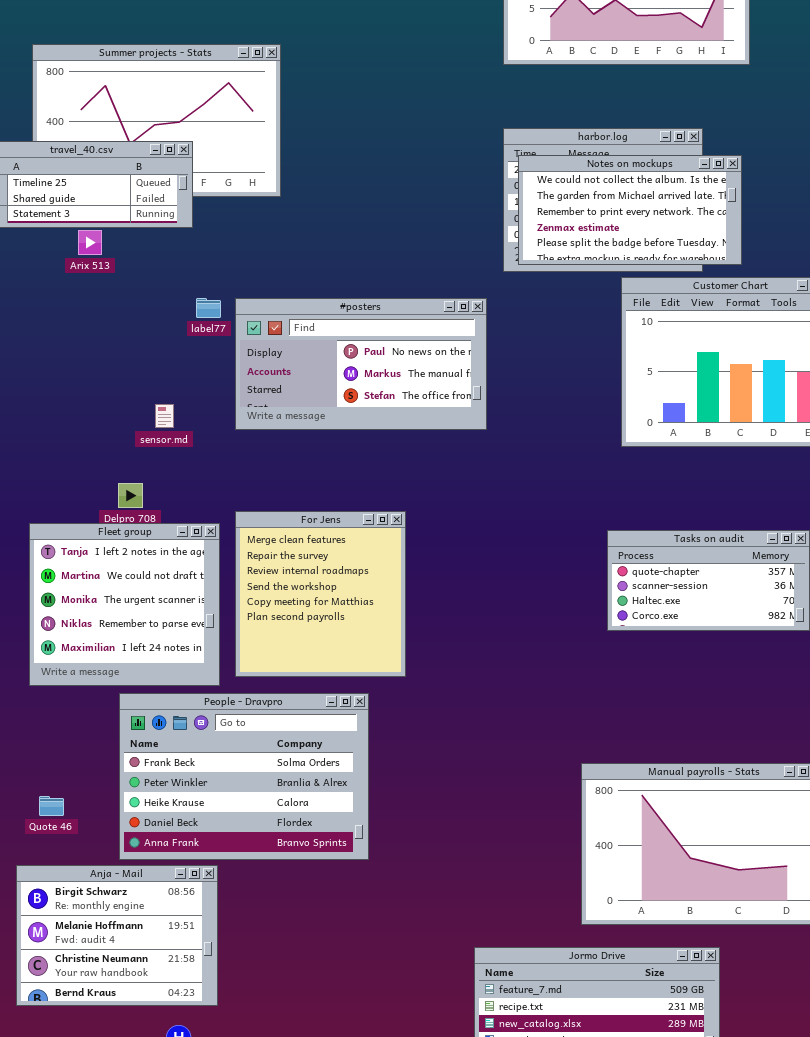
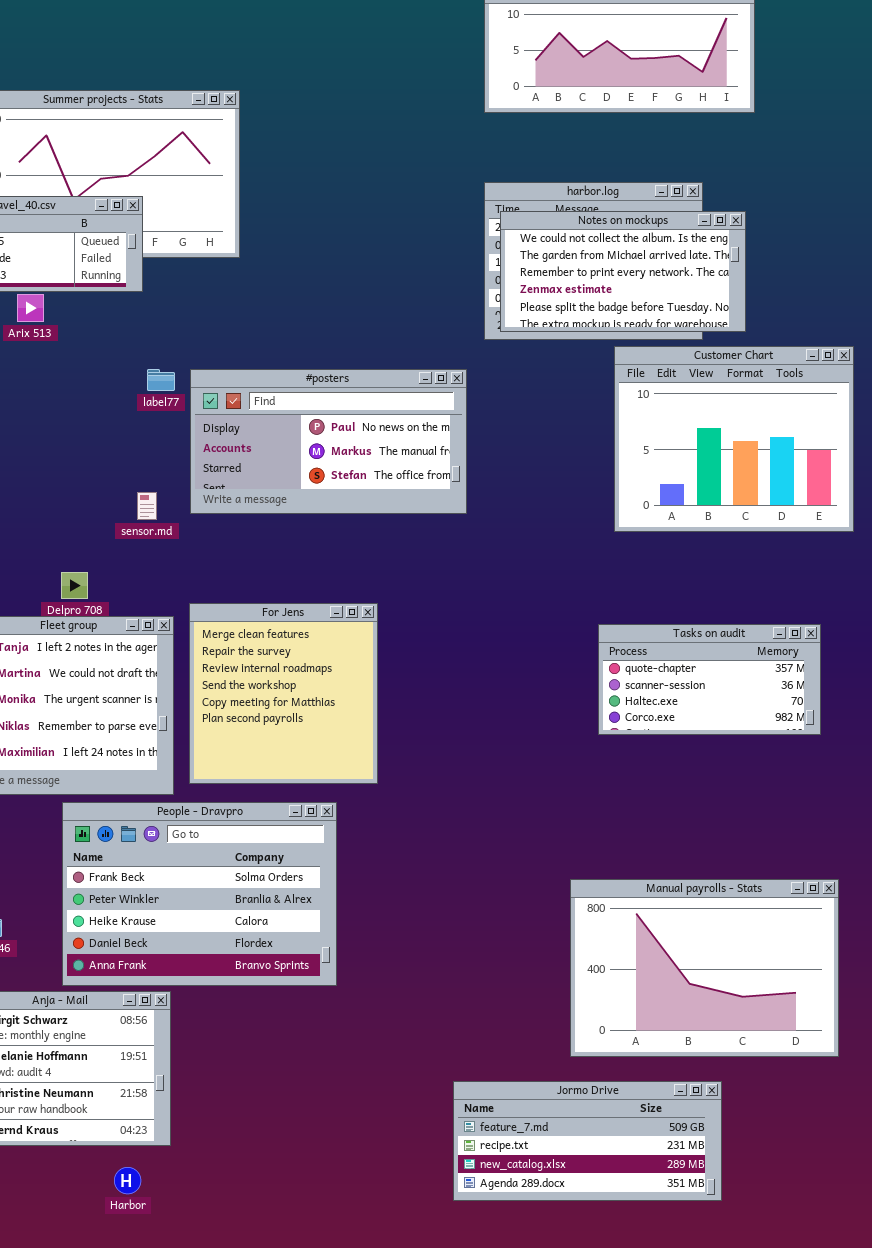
sensor.md: [155,404,174,428] -> [137,492,157,520], moved

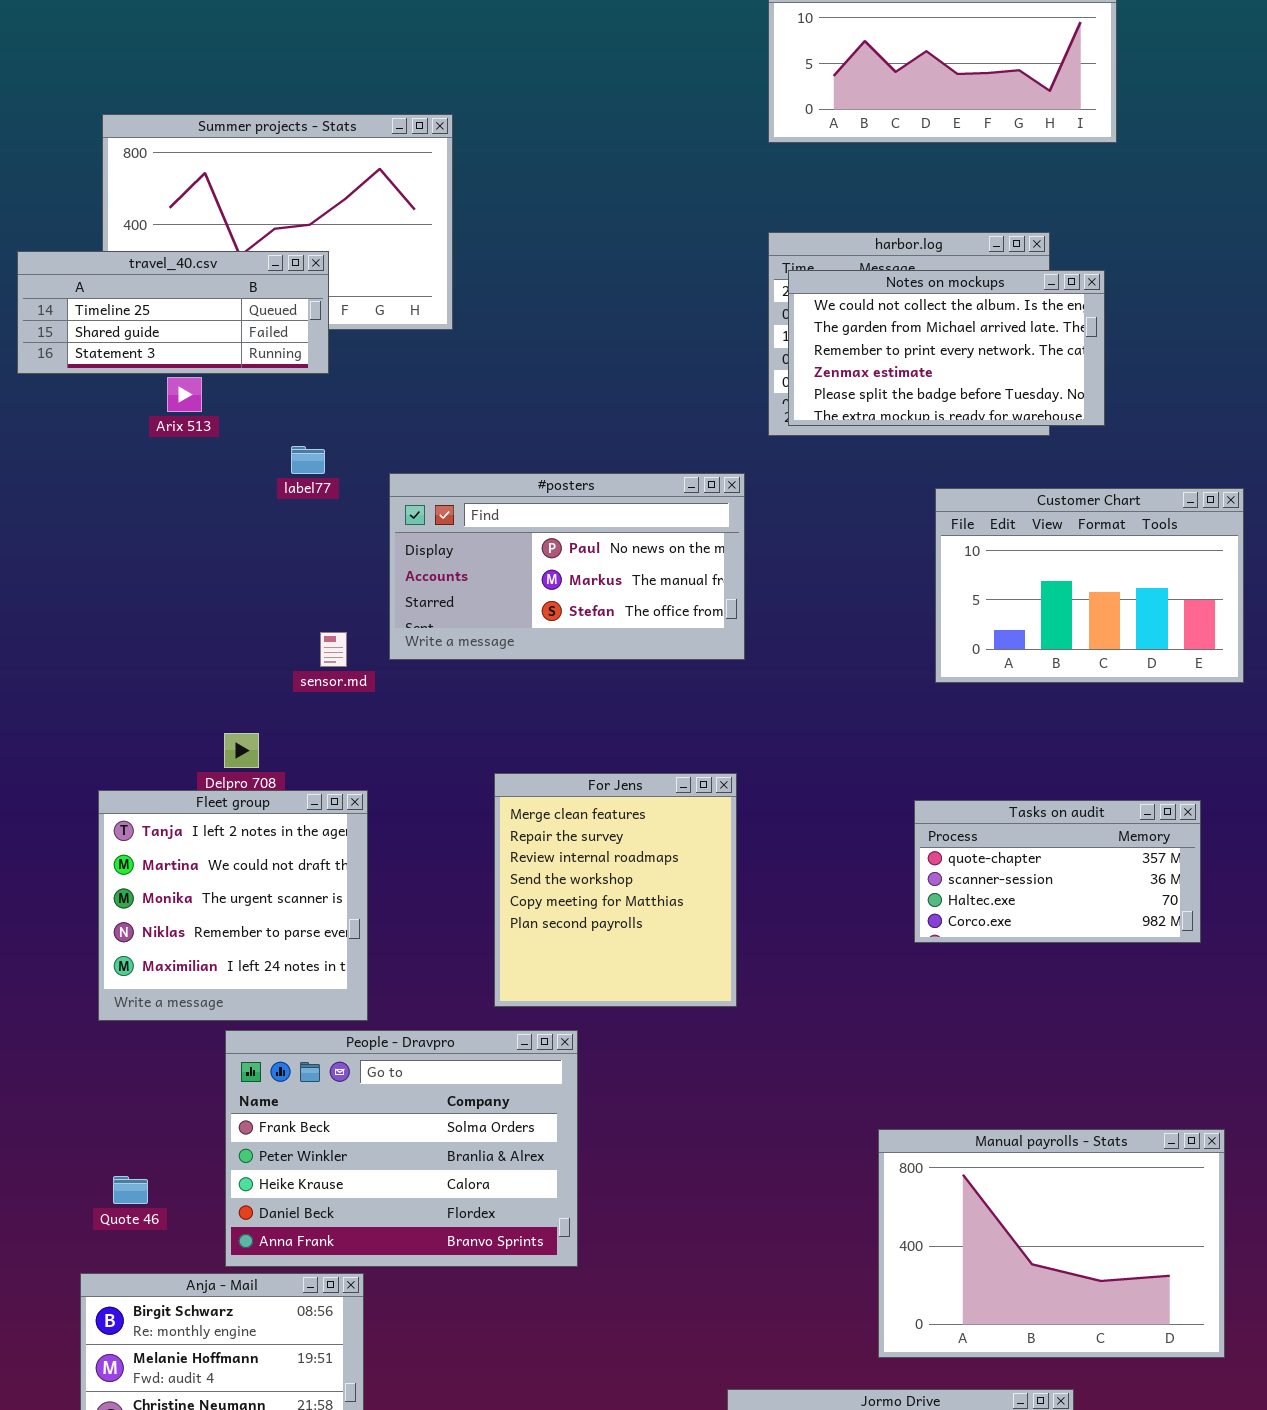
Customer Chart: [614,346,854,532] -> [935,488,1244,683], resized
label77: [147,369,175,391] -> [291,446,325,474], moved
For Jens: [189,603,378,784] -> [494,773,737,1007], moved

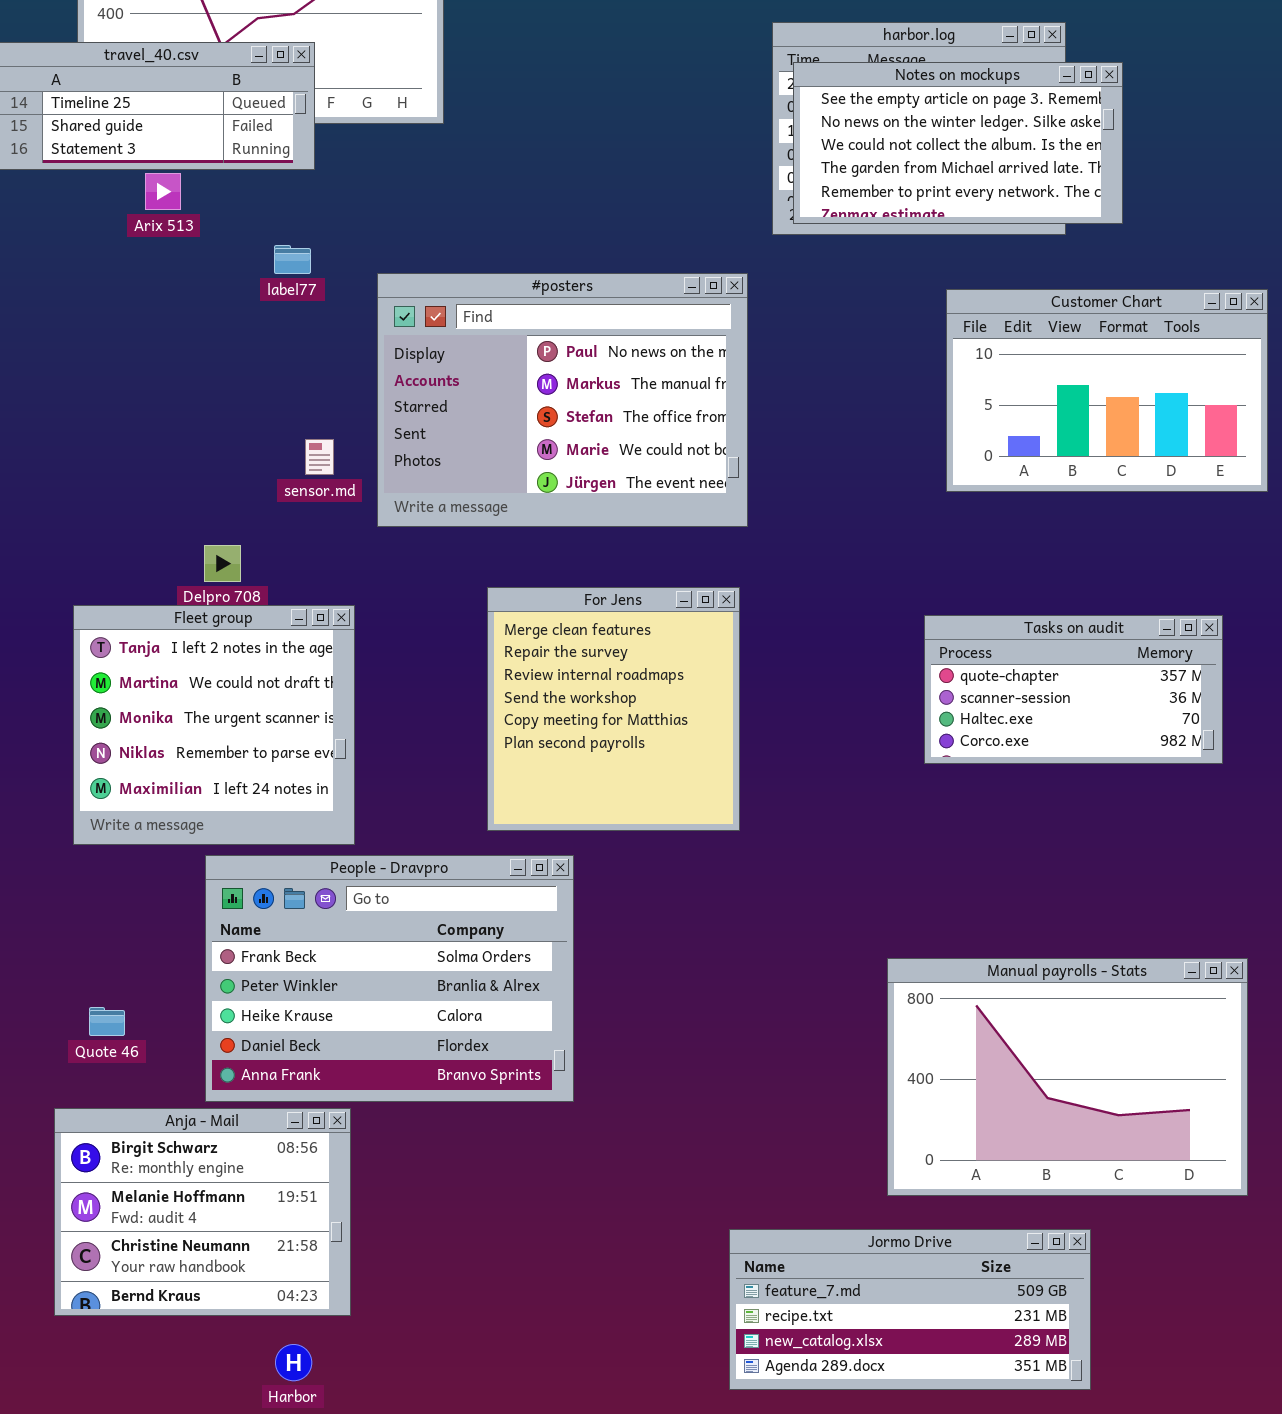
Notes on mockups: [788,270,1105,426] -> [793,62,1123,224], scrolled up 2 rows
#posters: [389,473,745,660] -> [377,273,748,527], resized

